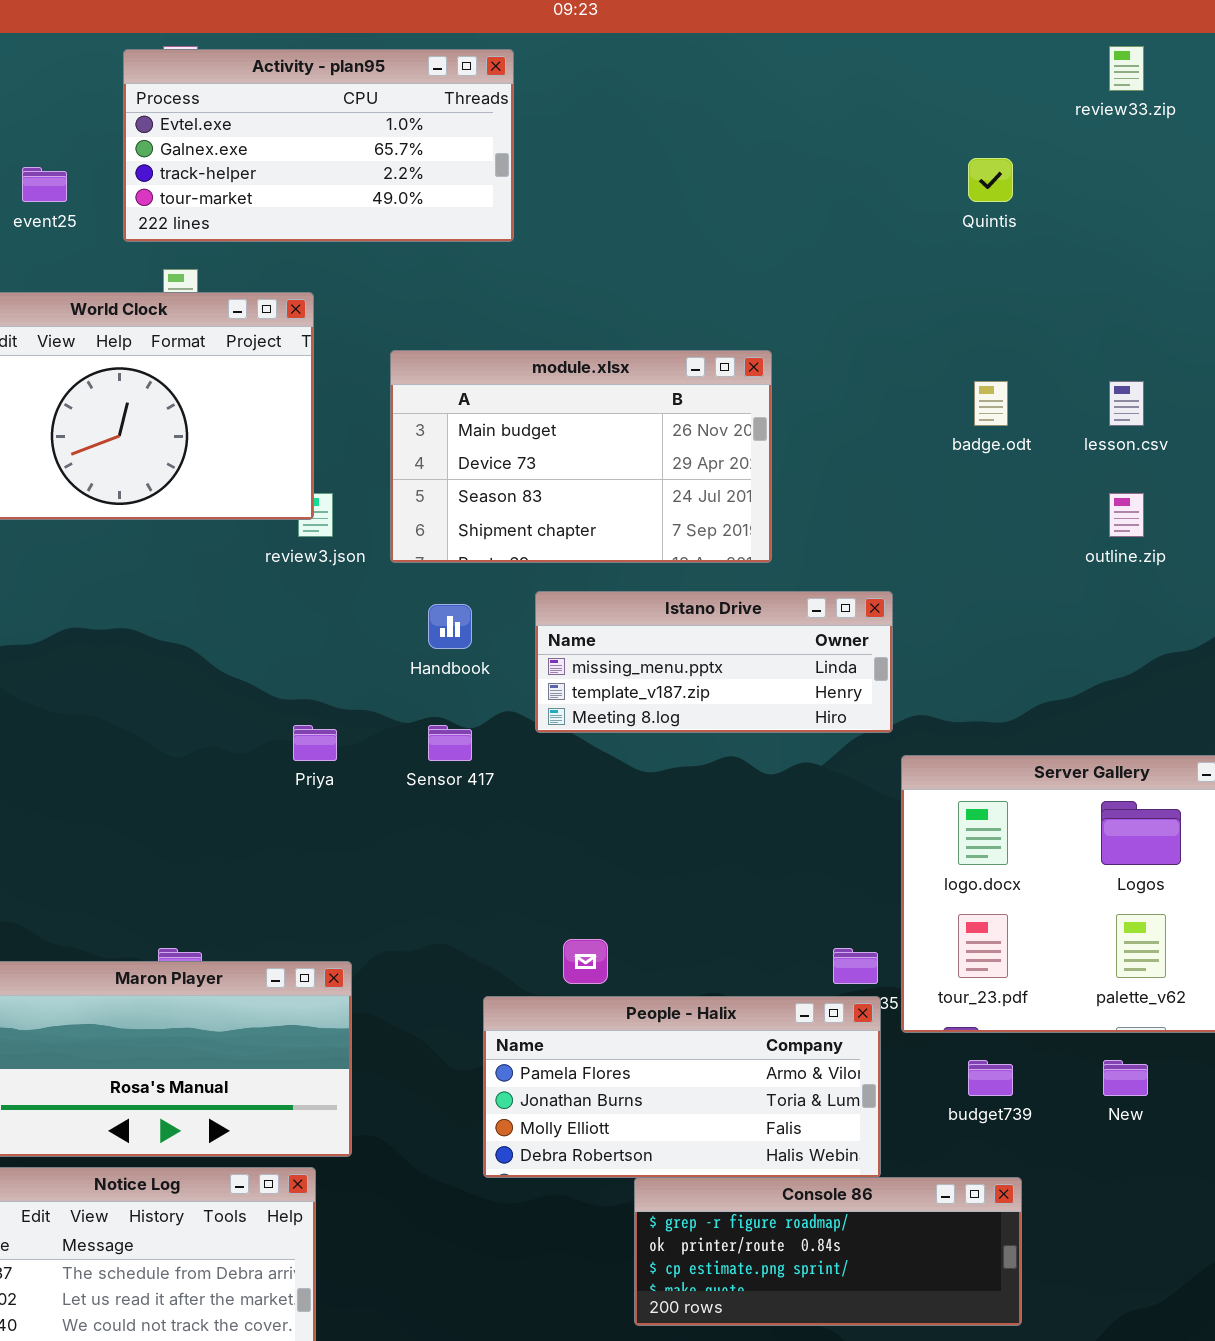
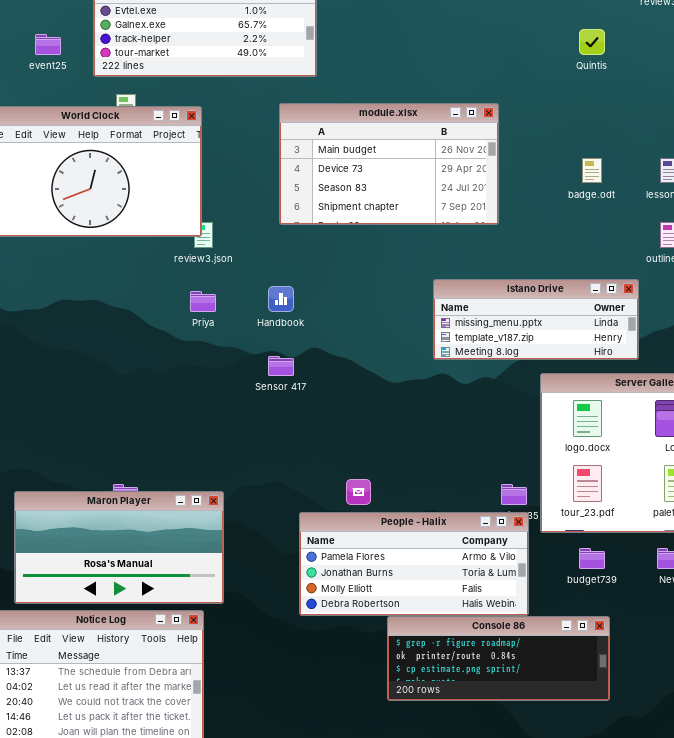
module.xlsx: [390,350,772,563] -> [279,103,499,225], moved
Istano Drive: [535,591,893,733] -> [433,279,639,360], moved
Priya: [293,725,337,761] -> [190,291,216,312], moved

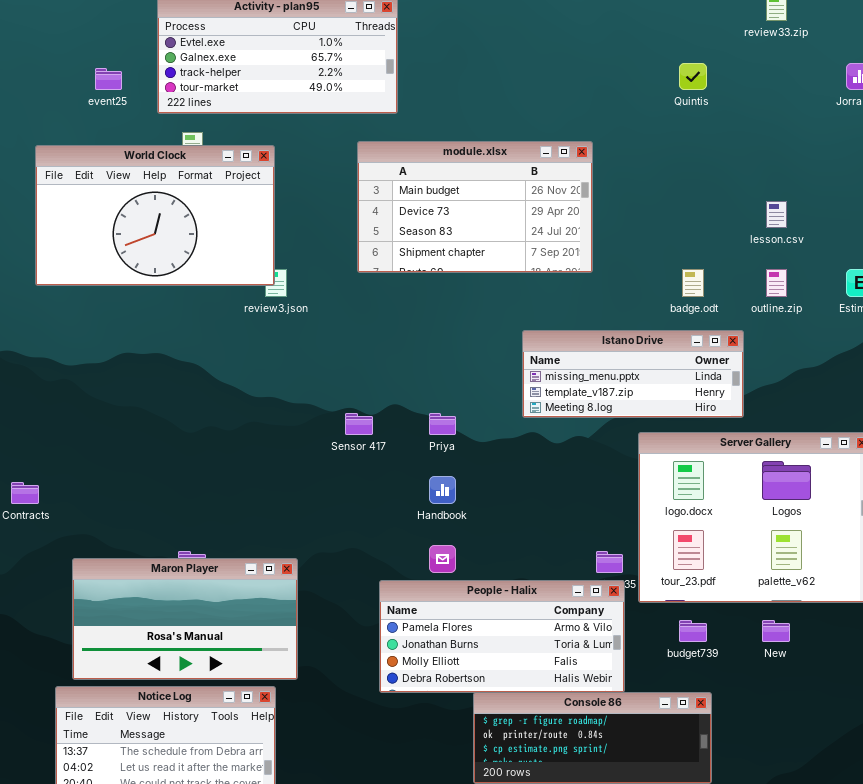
badge.odt: [582,158,602,183] -> [682,269,704,297], moved
Handbook: [268,286,294,312] -> [429,476,456,504], moved
Priya: [190,291,216,312] -> [429,413,456,435], moved

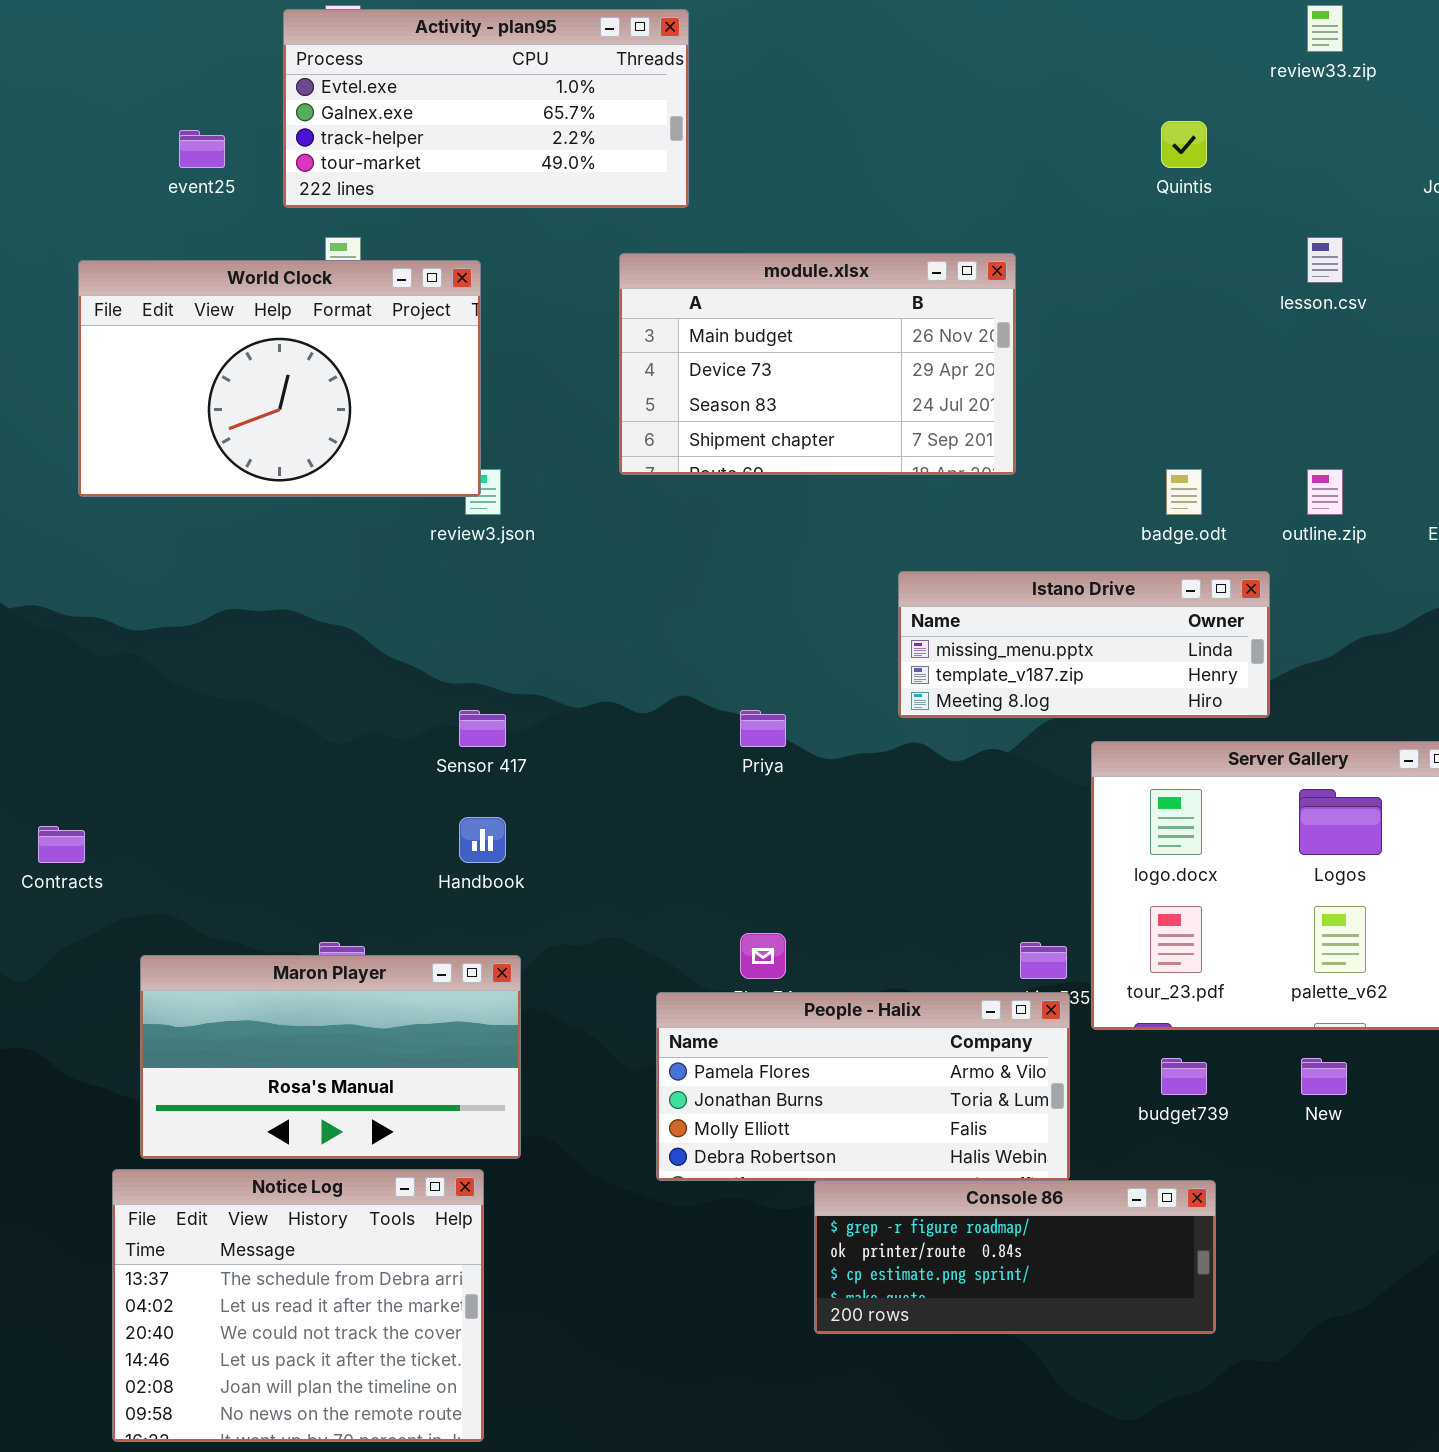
lesson.csv: [766,201,787,228] -> [1307,237,1343,283], moved
Sensor 417: [345,413,373,435] -> [459,710,506,747], moved
Handbook: [429,476,456,504] -> [459,817,506,863], moved

